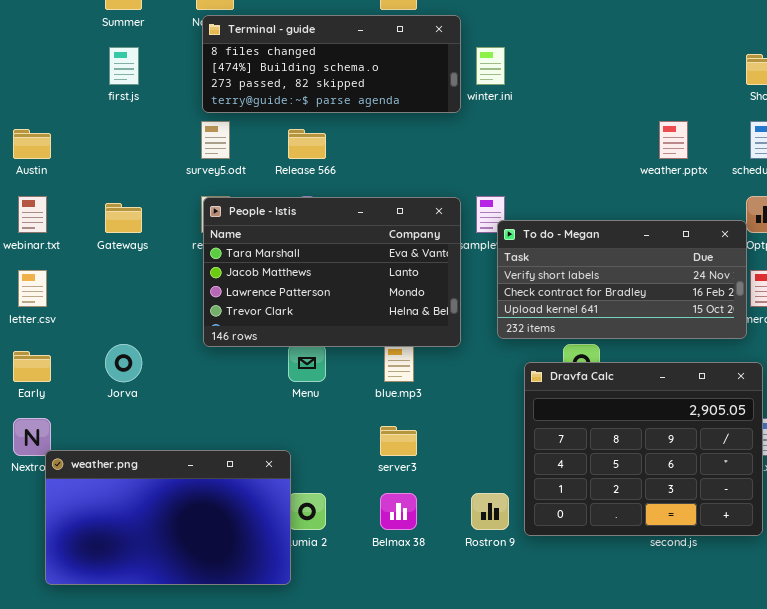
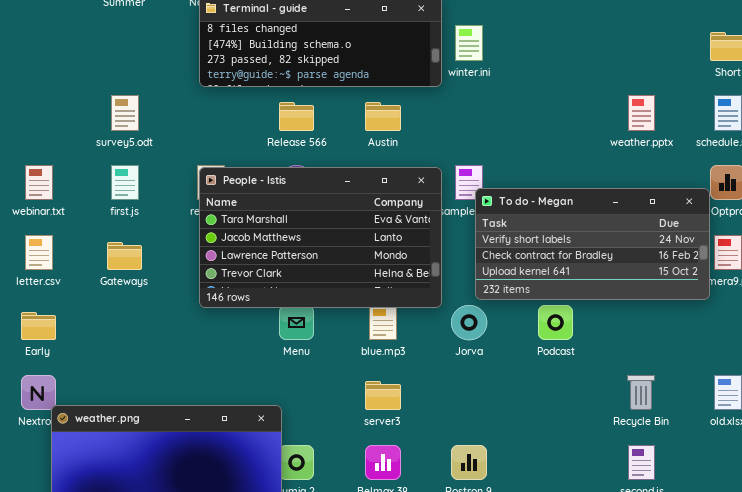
first.js: [109,47,139,85] -> [111,165,139,200], moved
survey5.odt: [201,121,230,159] -> [111,95,139,131], moved
Austin: [13,129,51,159] -> [365,102,401,131], moved
Gateways: [105,203,142,233] -> [107,242,142,270], moved
Jorva: [105,344,142,382] -> [451,305,487,340], moved
Dravfa Calc: [524,362,763,536] -> none, closed

